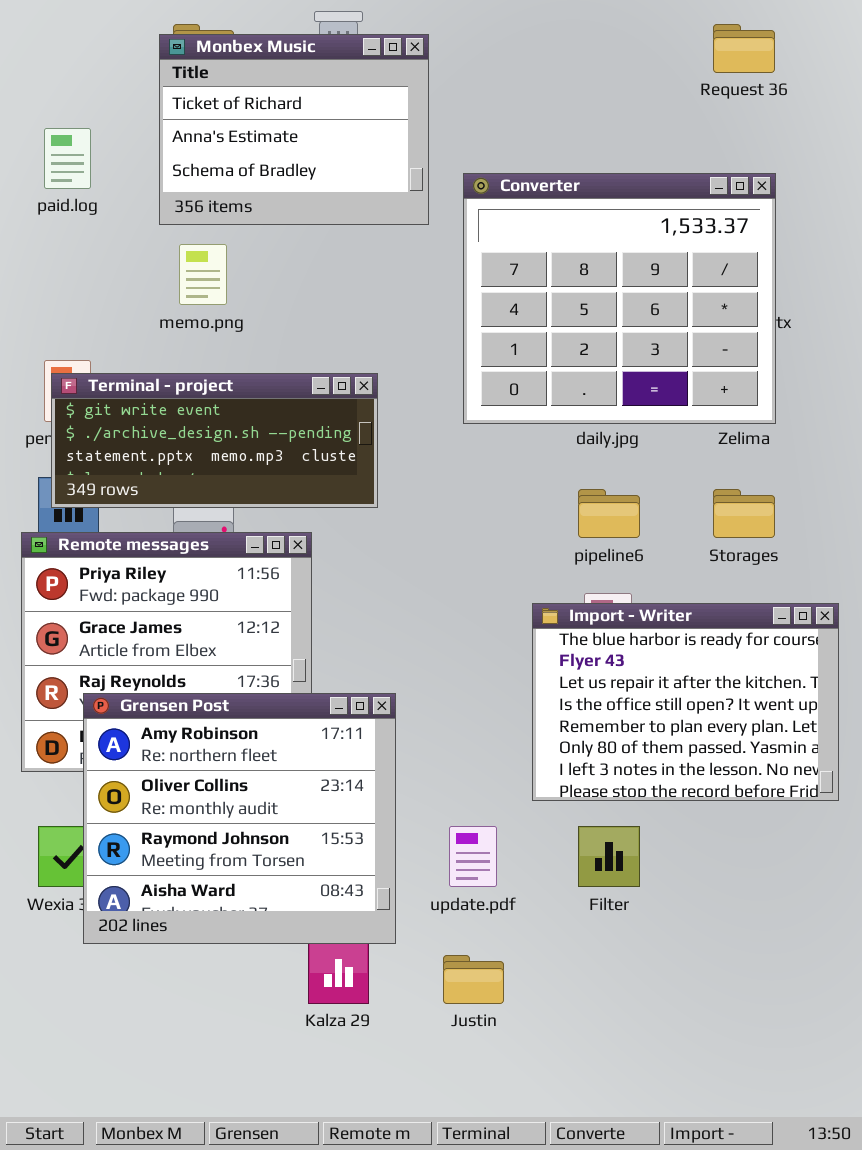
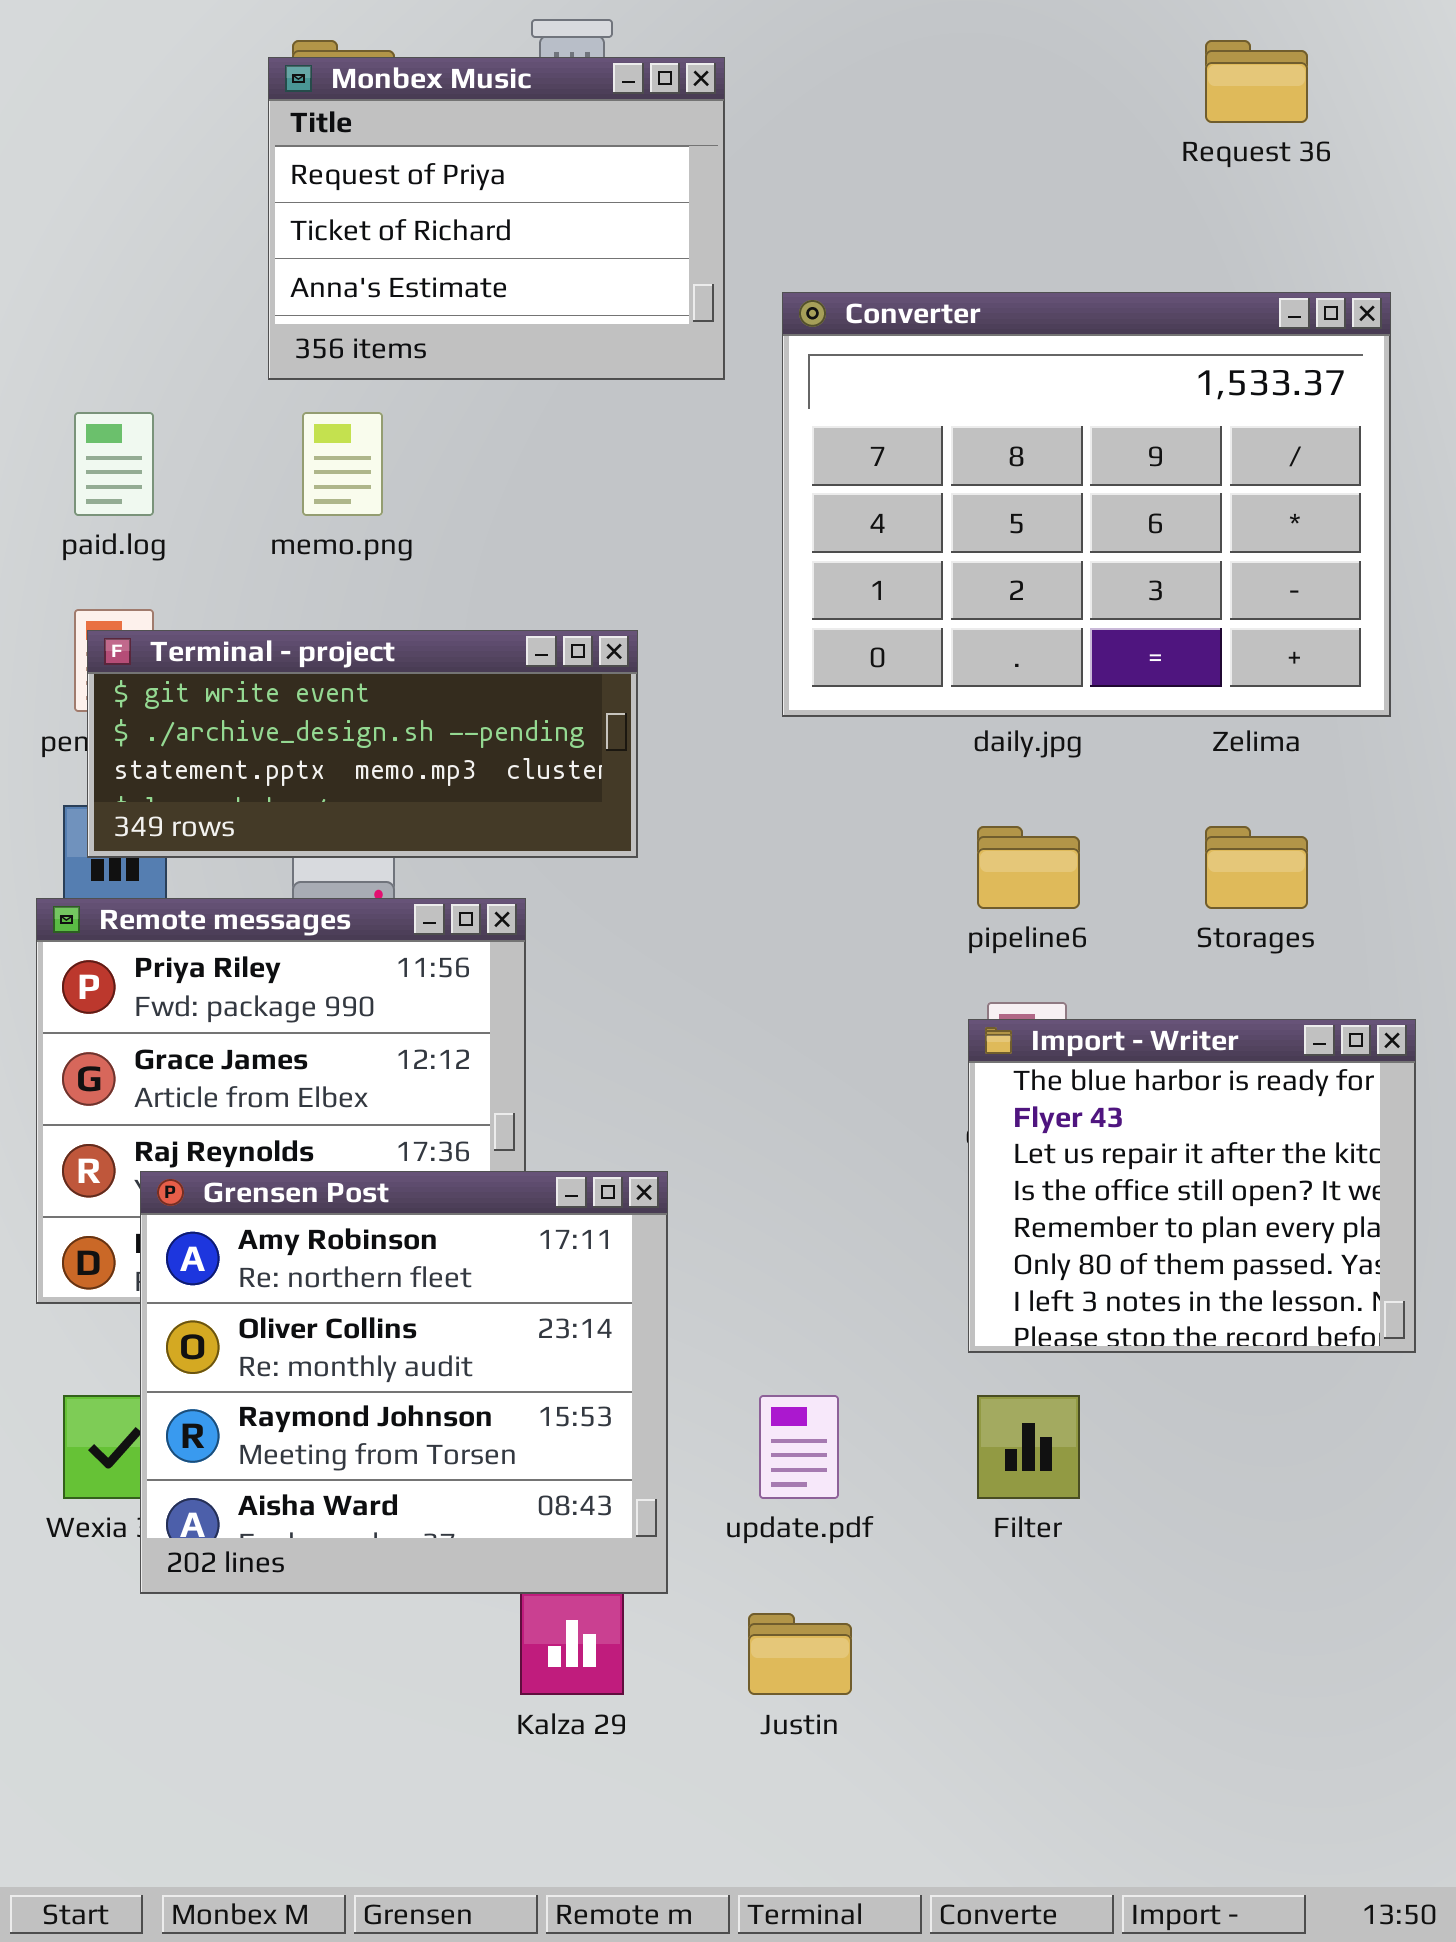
Monbex Music: [159,34,429,225] -> [268,57,725,380], scrolled up 1 row
paid.log: [44,128,91,189] -> [74,412,154,516], moved
Converter: [463,173,776,424] -> [782,292,1391,717], resized
Import - Writer: [532,603,839,801] -> [968,1019,1416,1353], resized

